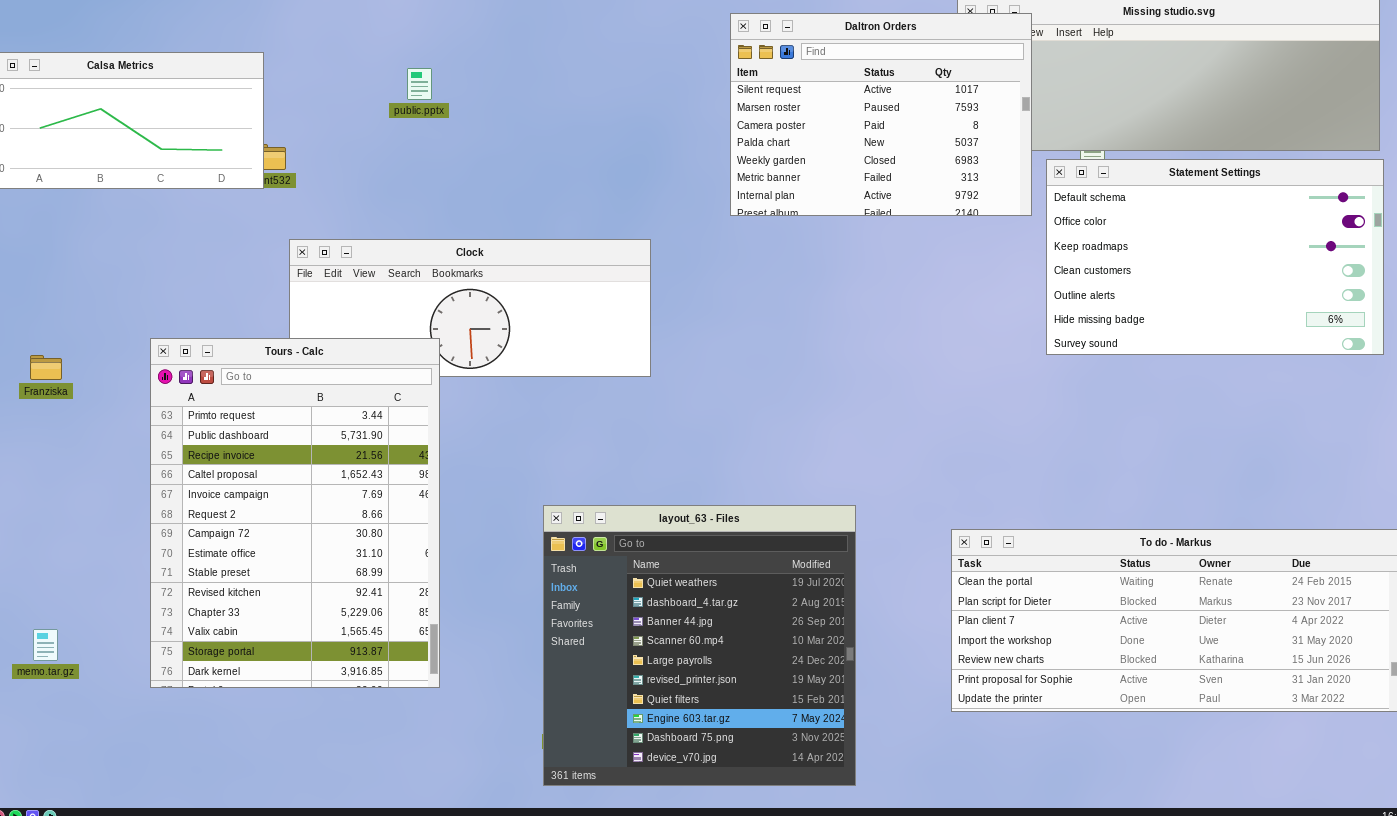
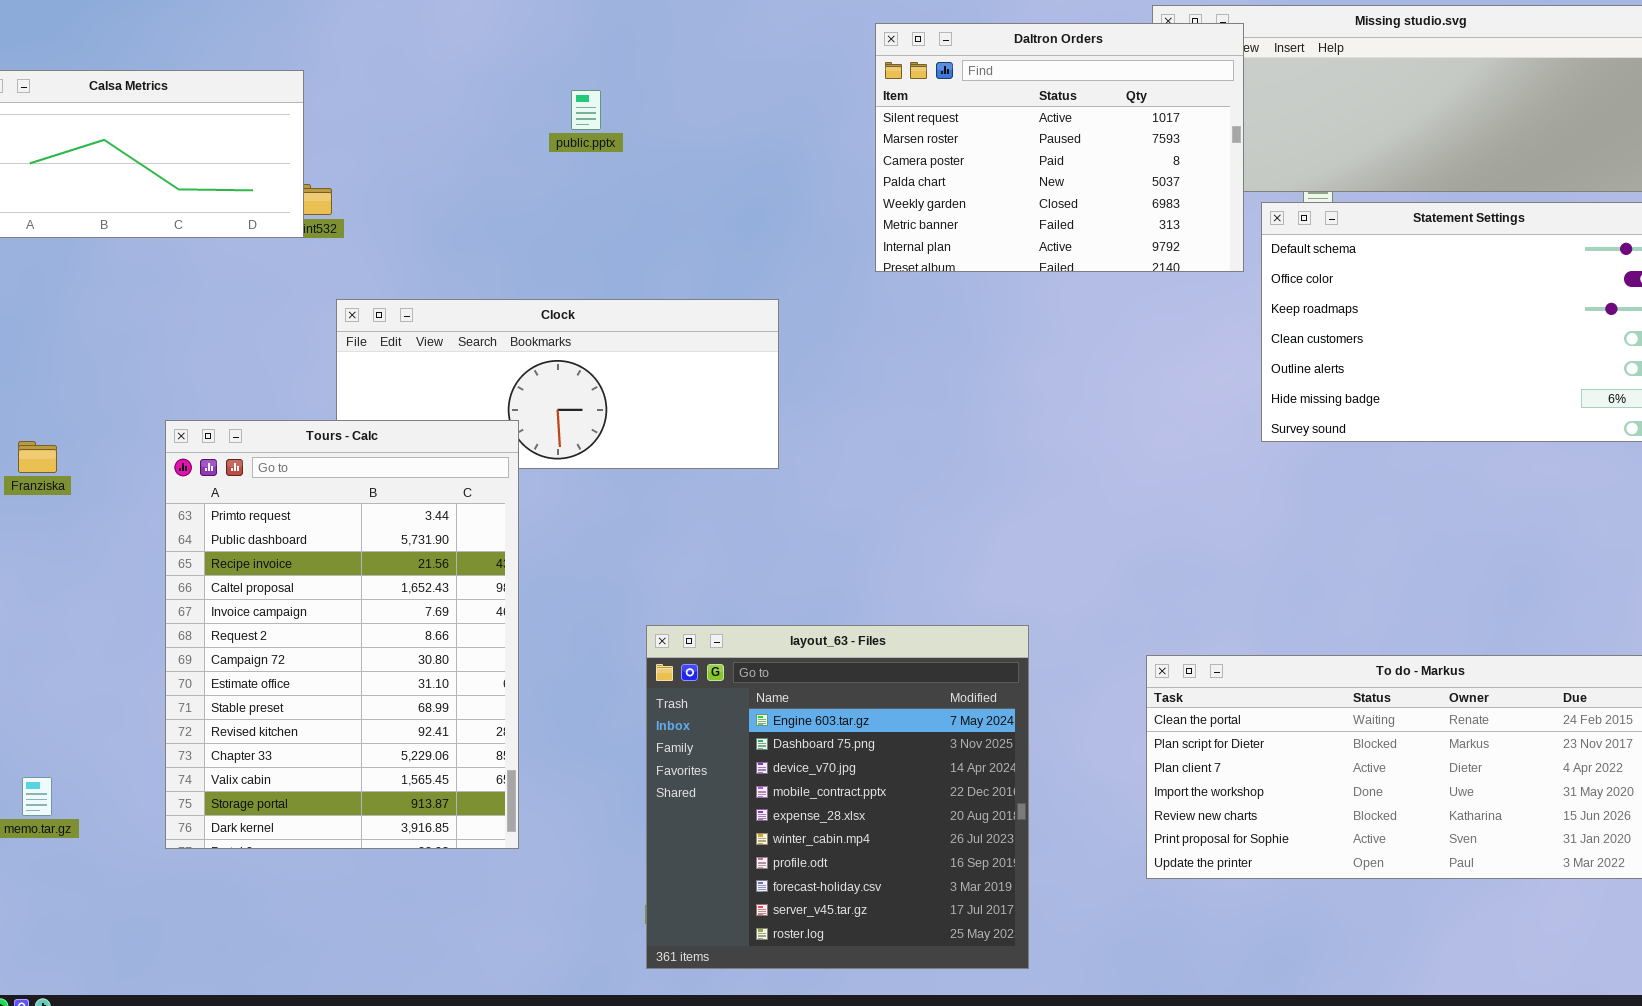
public.pptx: [407,68,432,100] -> [571,90,601,130], moved
layout_63 - Files: [543,505,856,786] -> [646,625,1029,969], scrolled down 7 rows

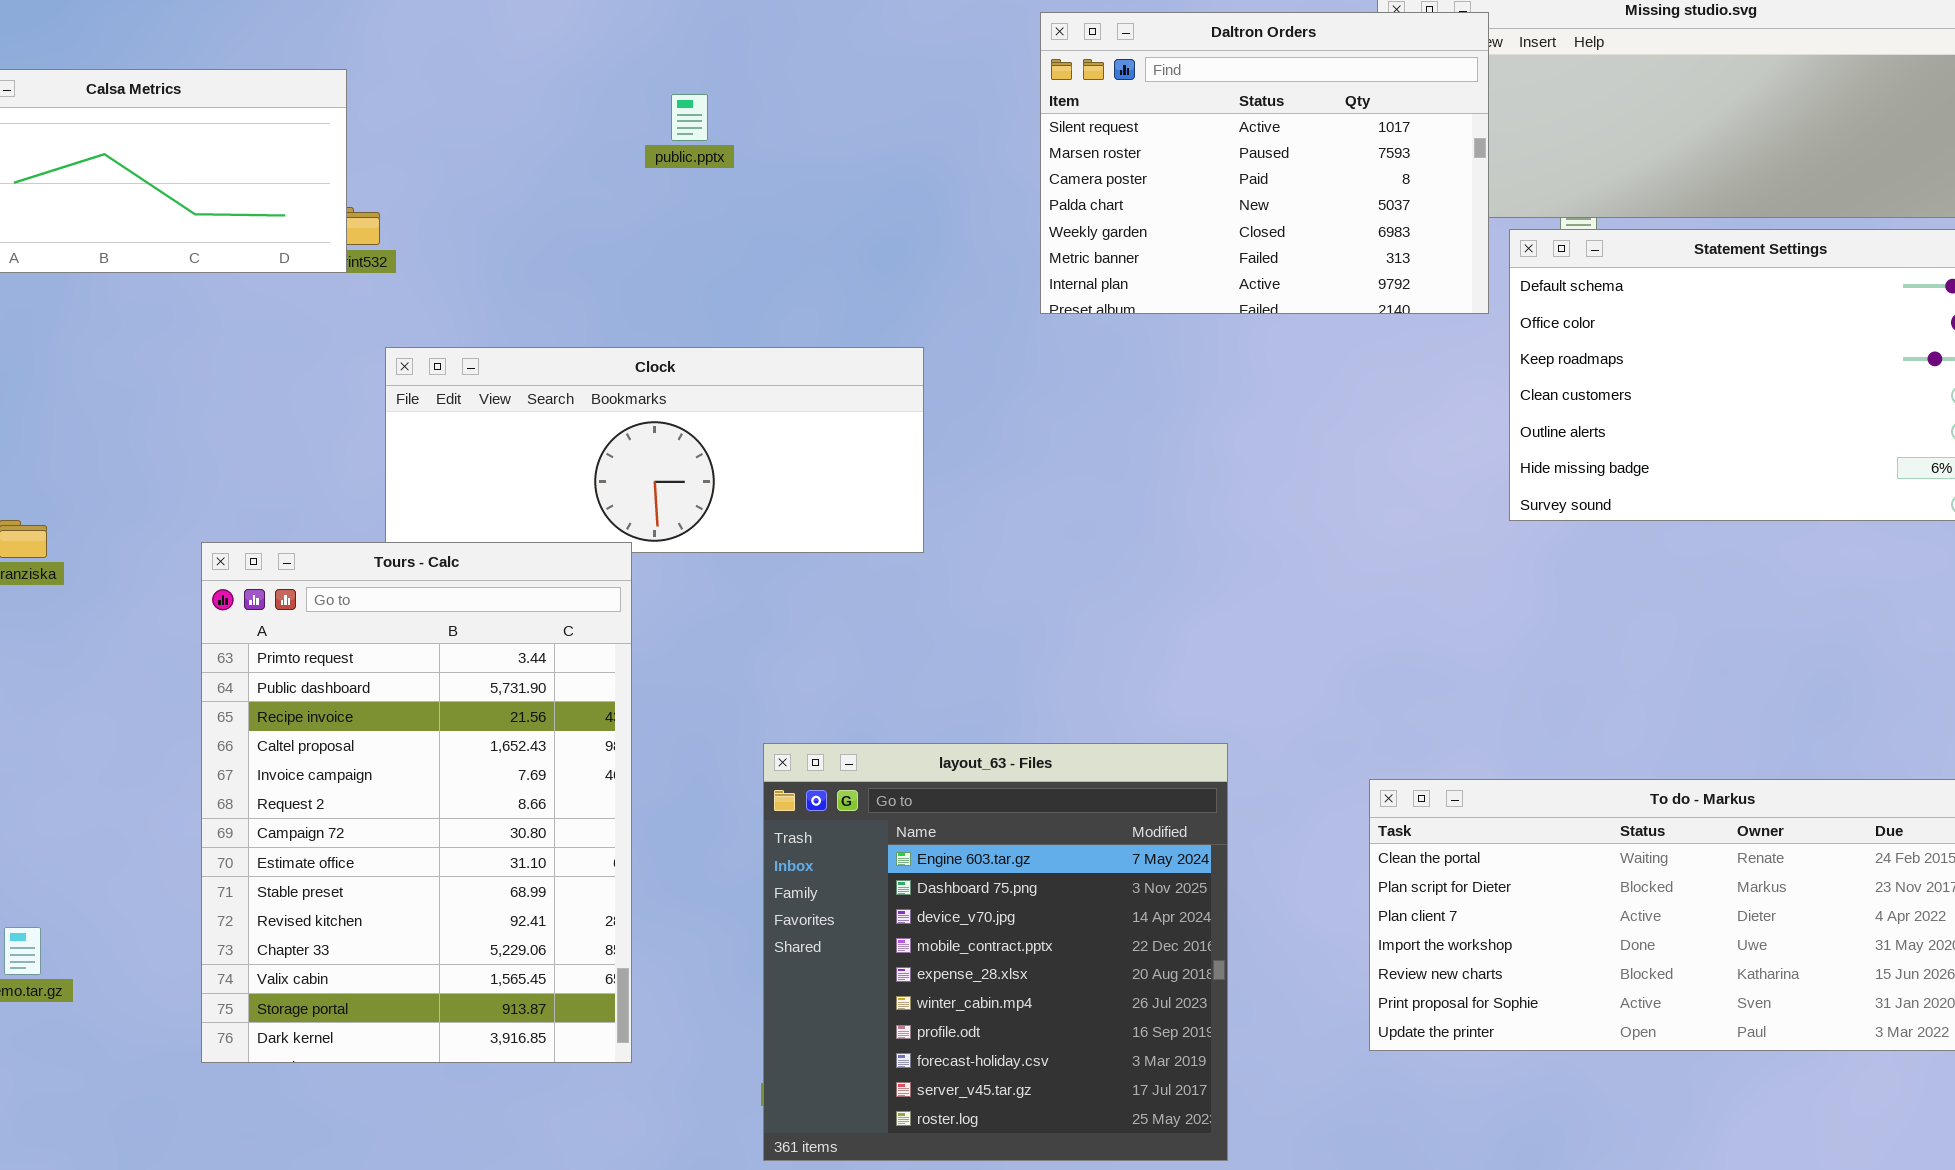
Tours - Calc: [165,420,519,849] -> [201,542,632,1063], moved

